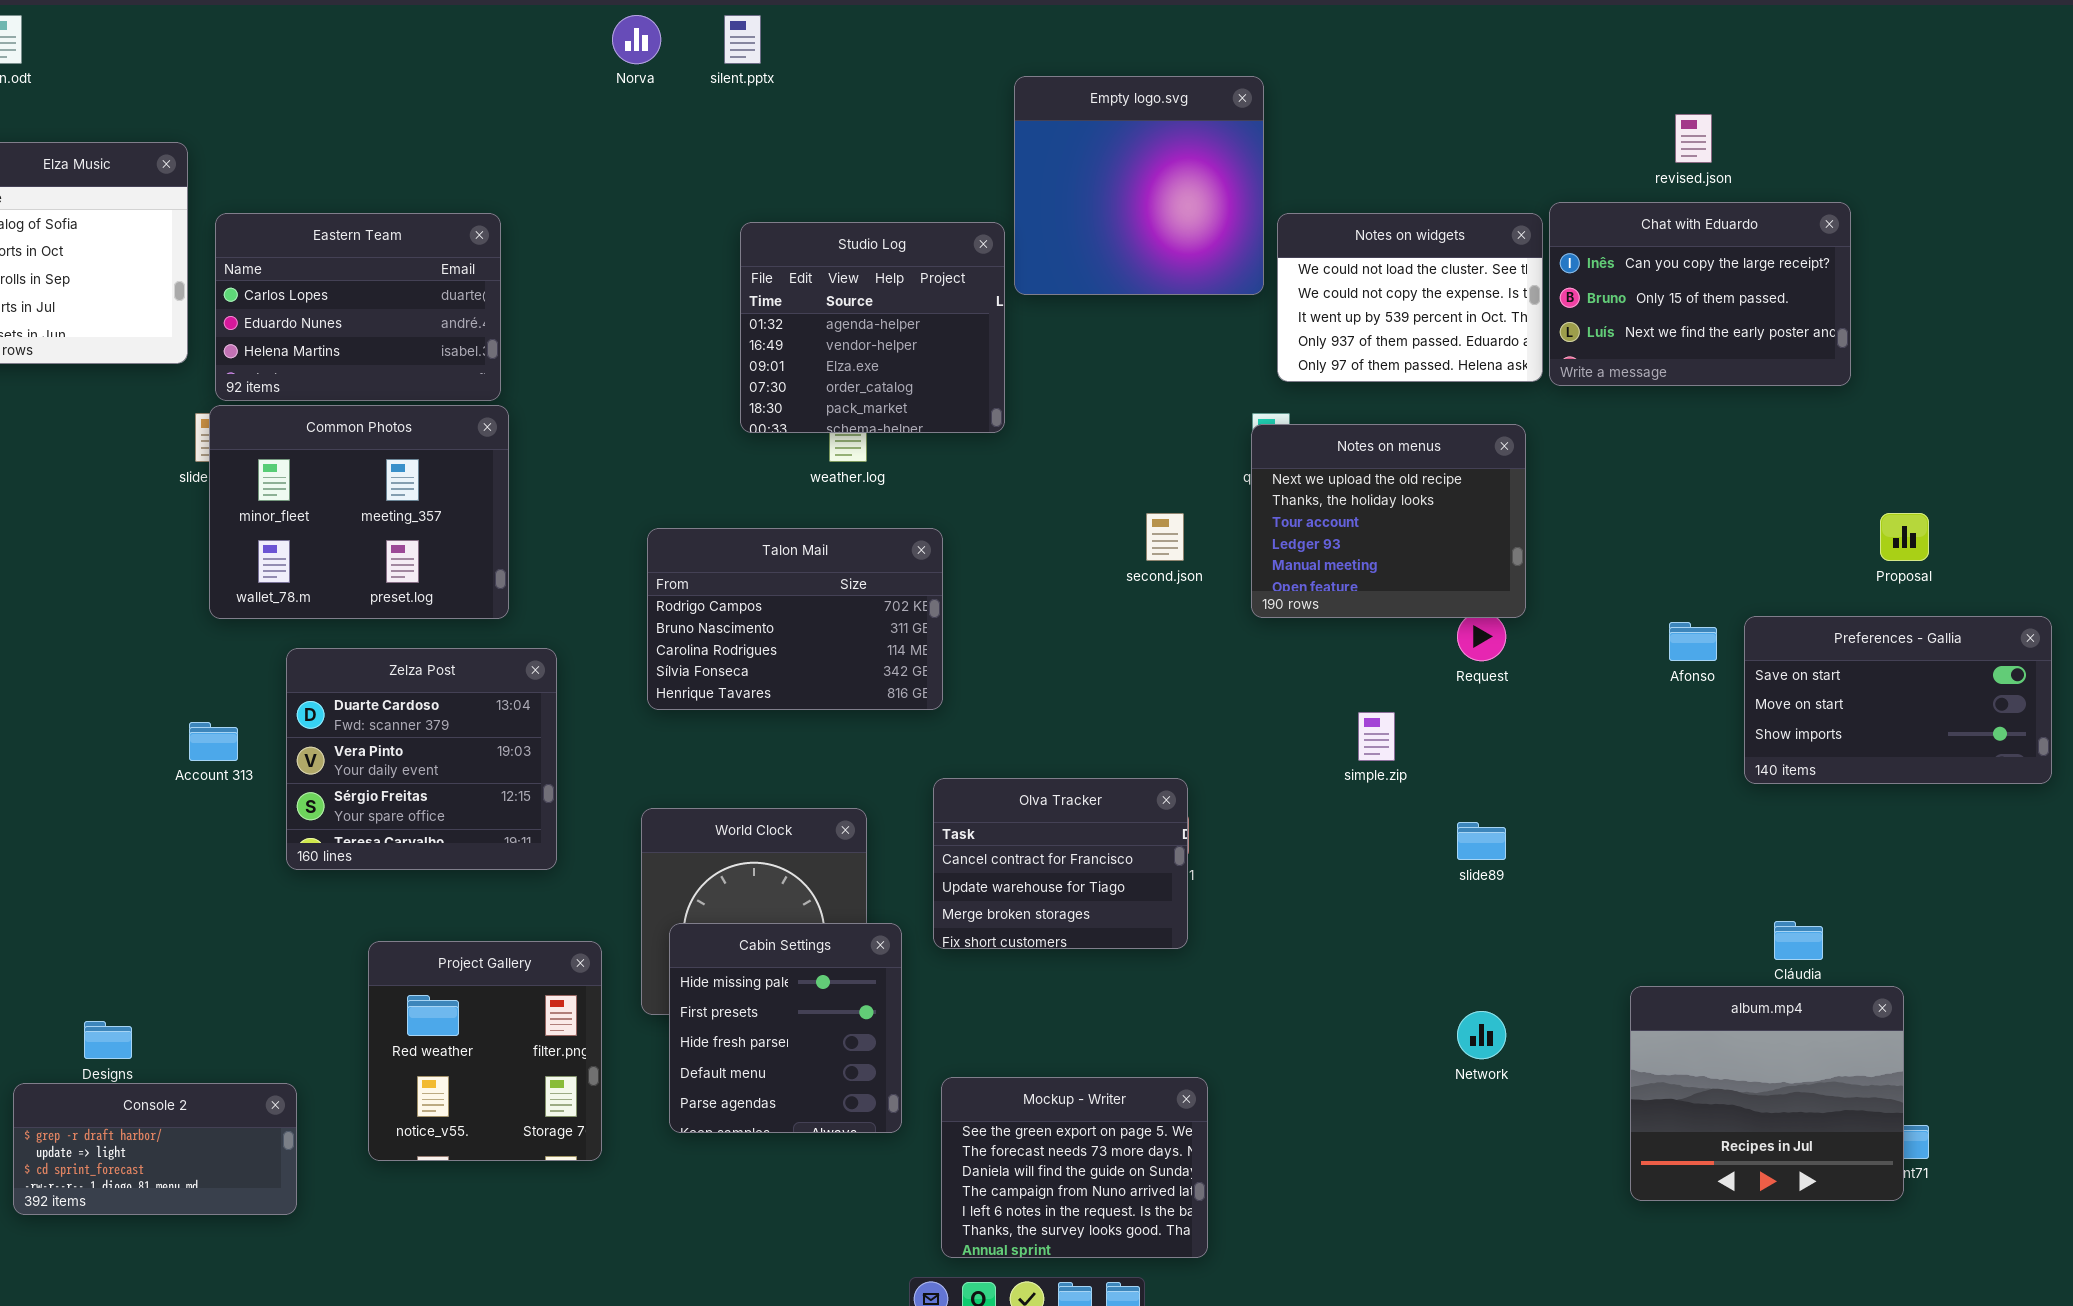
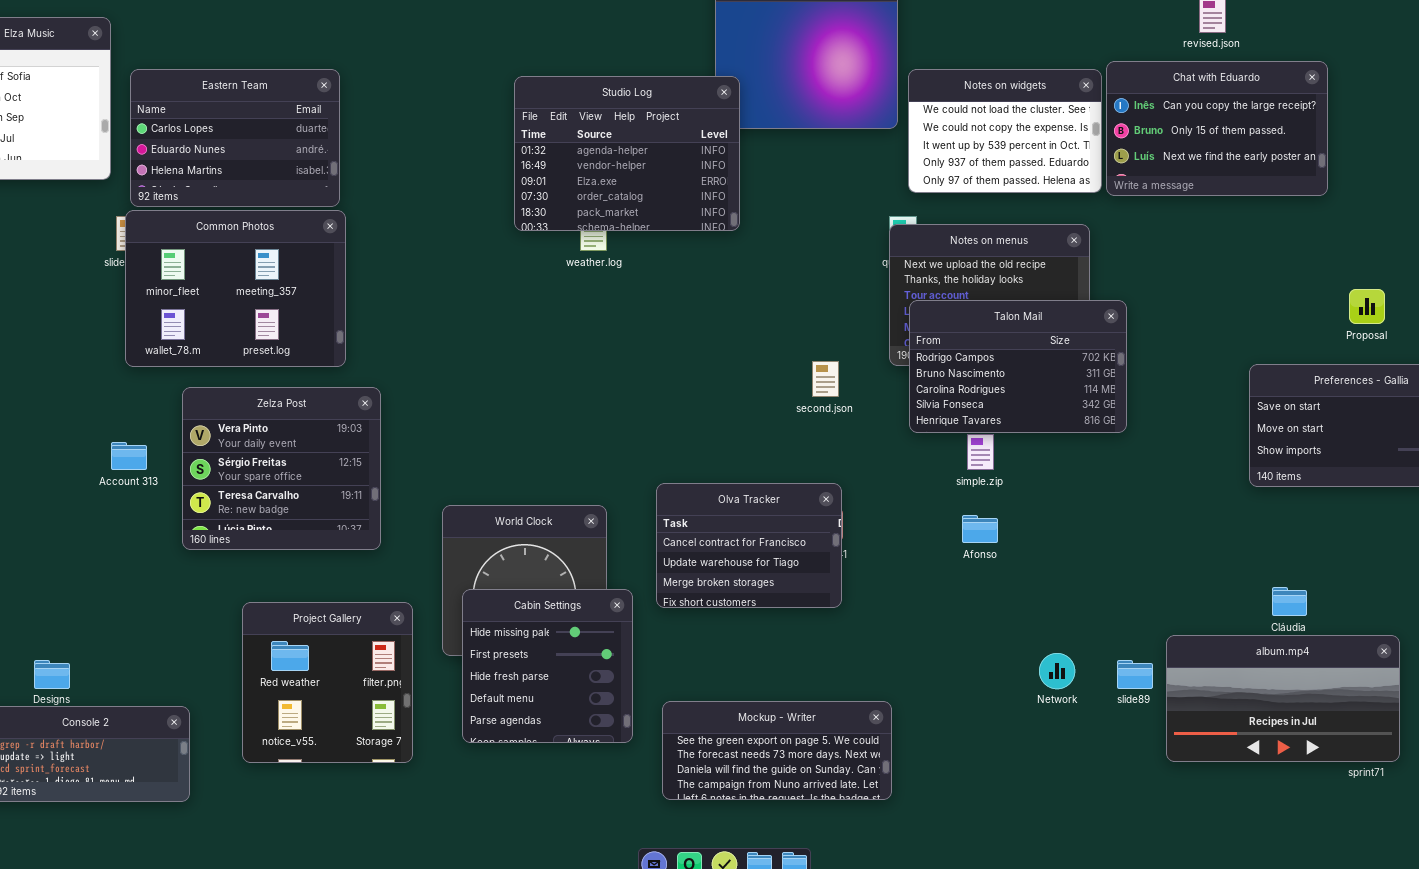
Studio Log: [740,222,1005,433] -> [514,76,740,231], resized
second.json: [1146,513,1184,561] -> [812,361,839,397], moved
Talon Mail: [647,528,943,710] -> [909,300,1127,433], moved
Afonso: [1669,622,1717,661] -> [962,515,998,543], moved
Zelza Post: [286,648,557,870] -> [182,387,381,550], scrolled down 1 row
slide89: [1457,822,1506,860] -> [1117,660,1153,689], moved
album.mp4: [1630,986,1904,1201] -> [1166,635,1400,762], resized
Mockup - Writer: [941,1077,1208,1258] -> [662,701,892,800], resized

